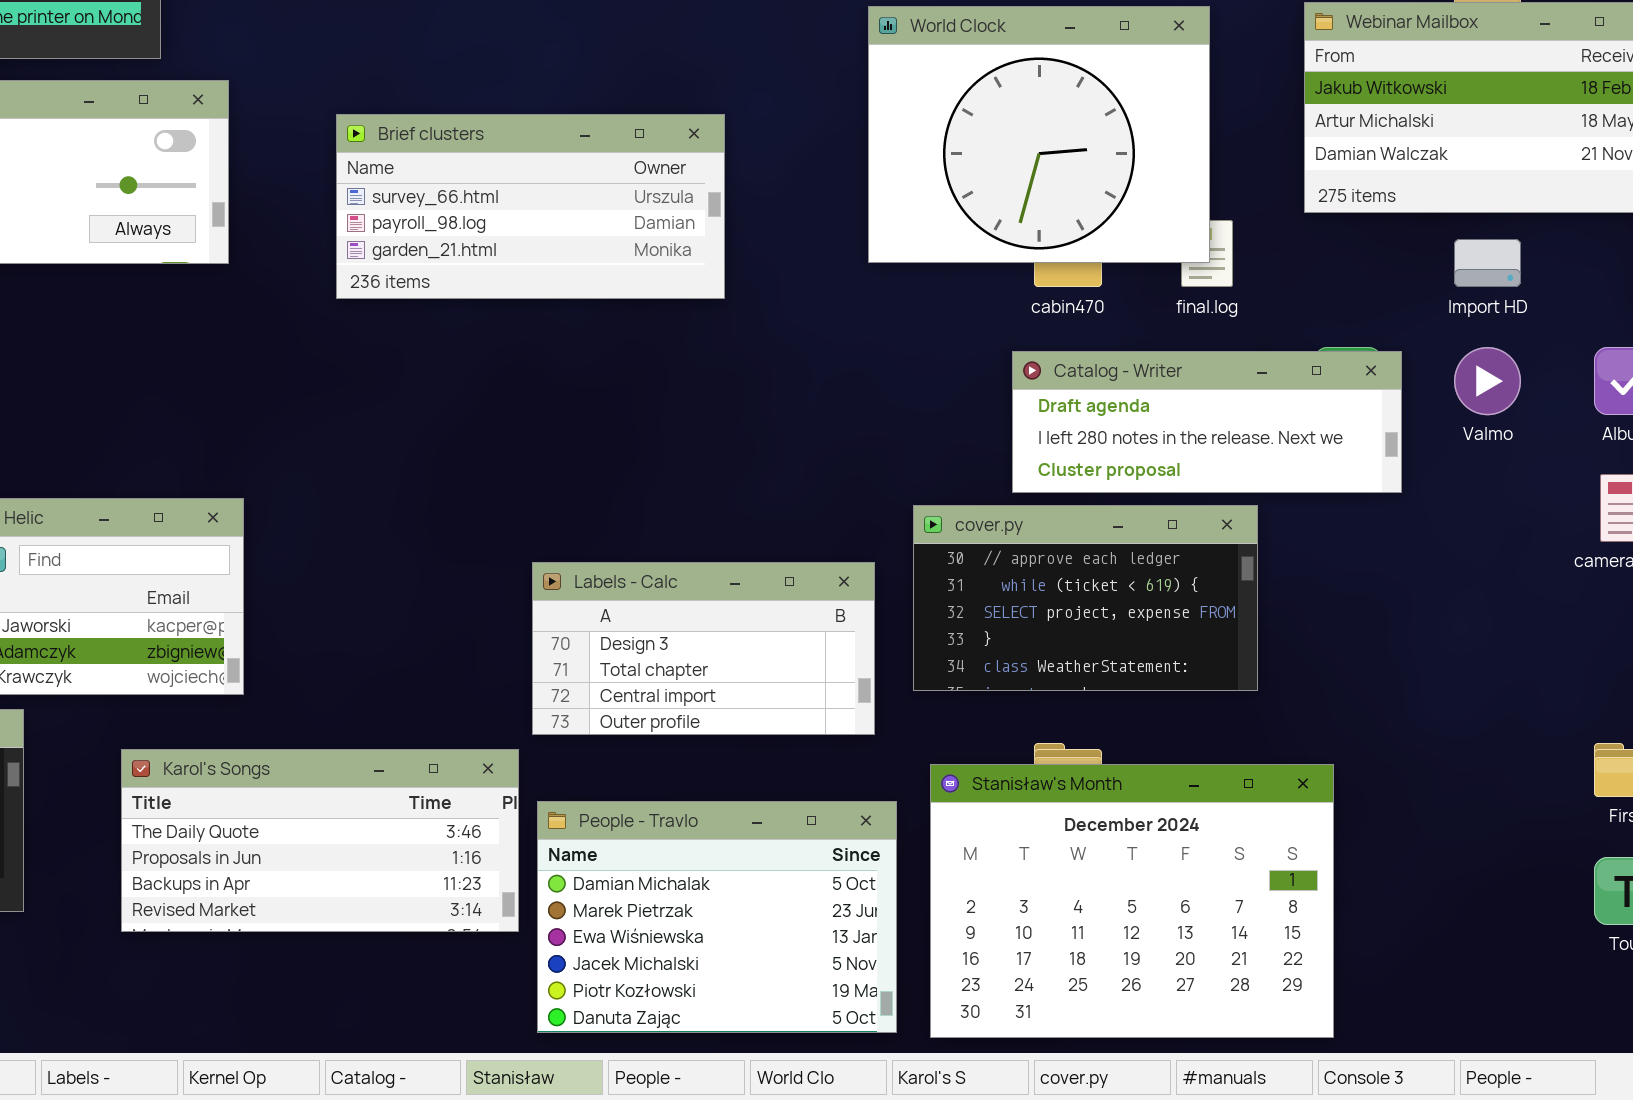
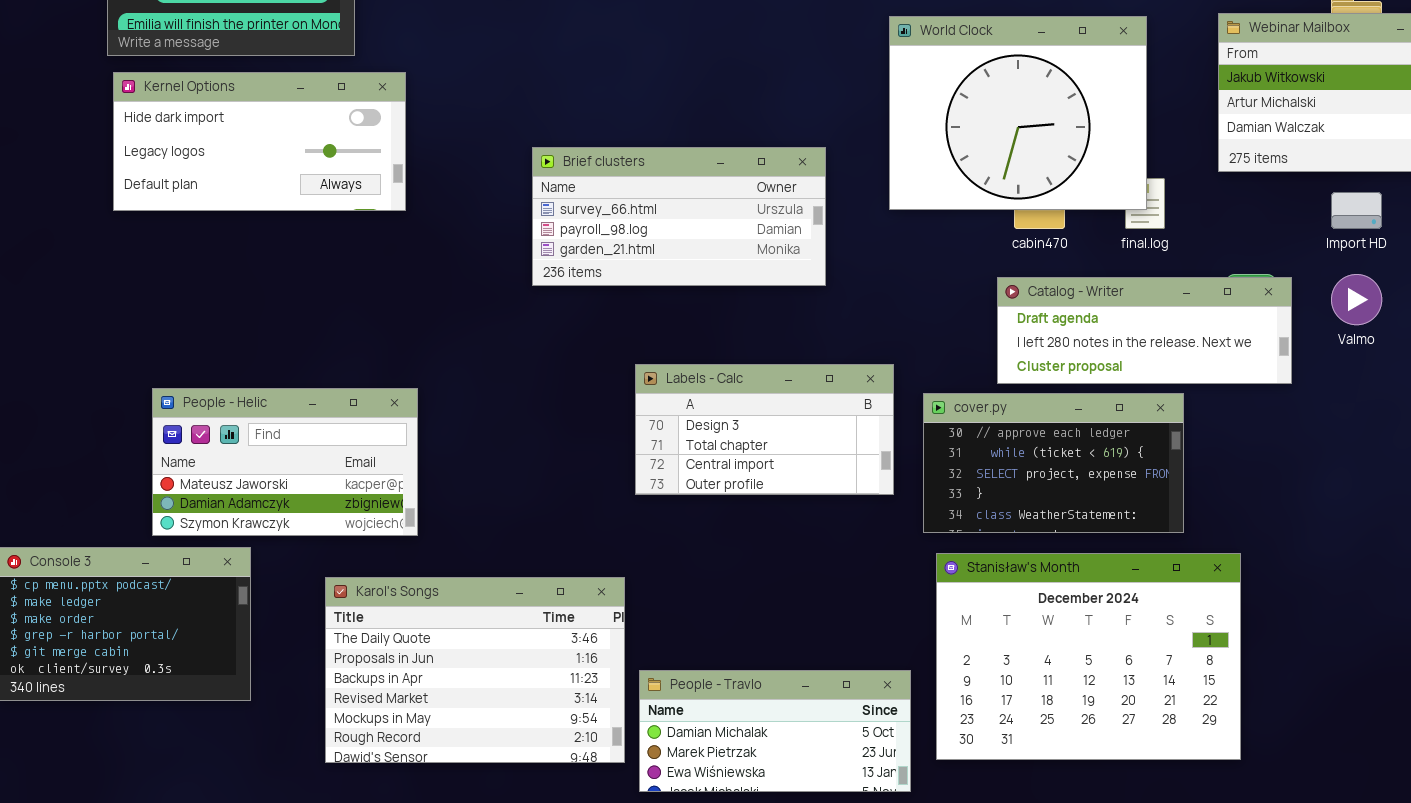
Brief clusters: [336,114,725,299] -> [532,147,826,286], moved
Labels - Calc: [532,562,875,735] -> [635,364,894,495], moved
Karol's Songs: [121,749,519,932] -> [325,577,625,763], resized
Stanisław's Month: [930,764,1334,1038] -> [936,553,1241,760], moved
People - Travlo: [537,801,897,1033] -> [639,670,911,792], resized

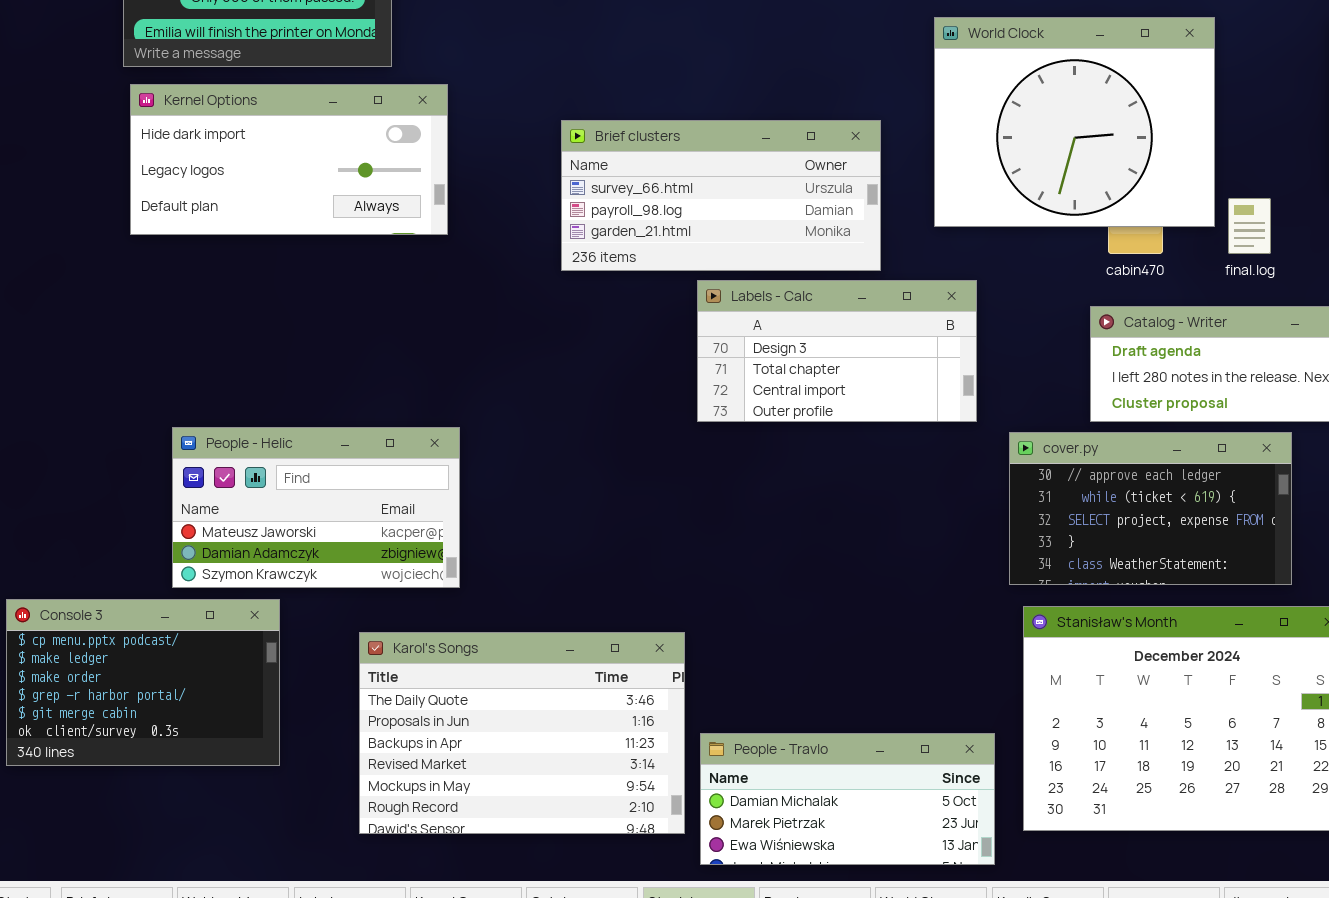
World Clock: [889,16,1147,210] -> [934,17,1215,227], moved
Brief clusters: [532,147,826,286] -> [561,120,881,271], moved
Labels - Calc: [635,364,894,495] -> [697,280,977,422], moved

